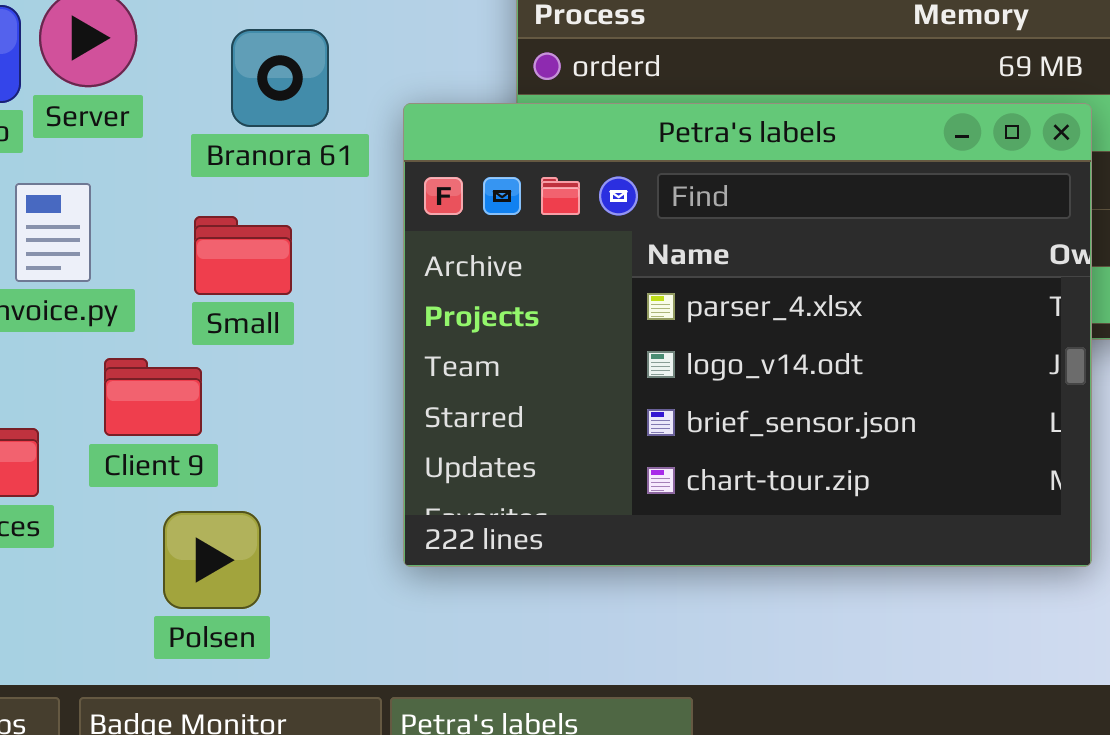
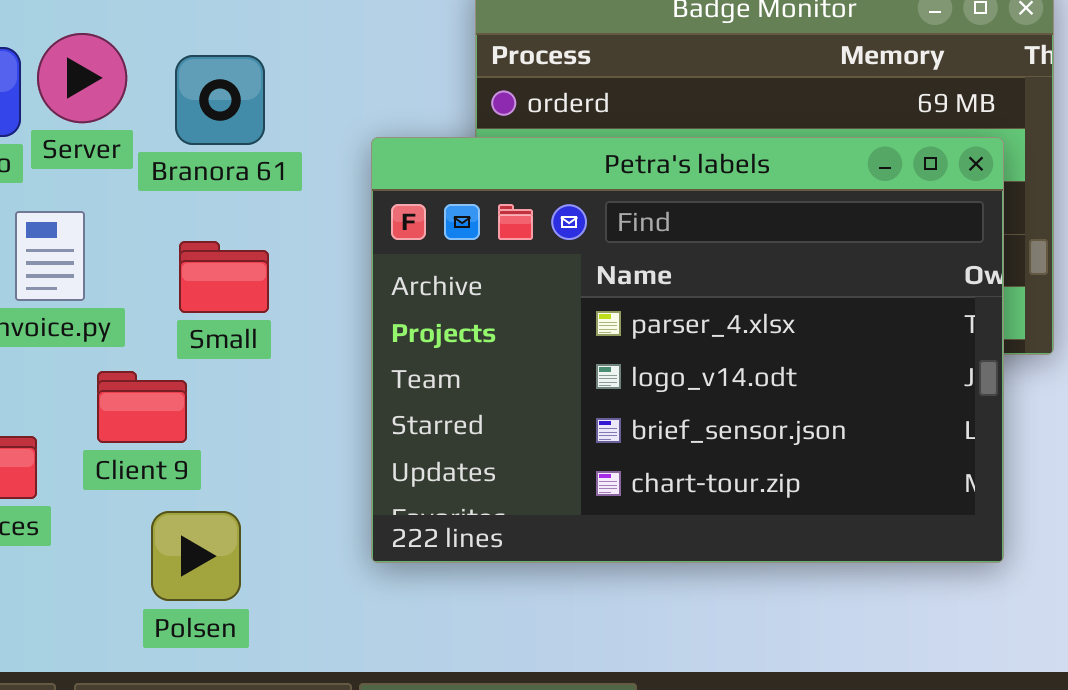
Branora 61: [231,29,329,127] -> [175,55,265,145], moved

